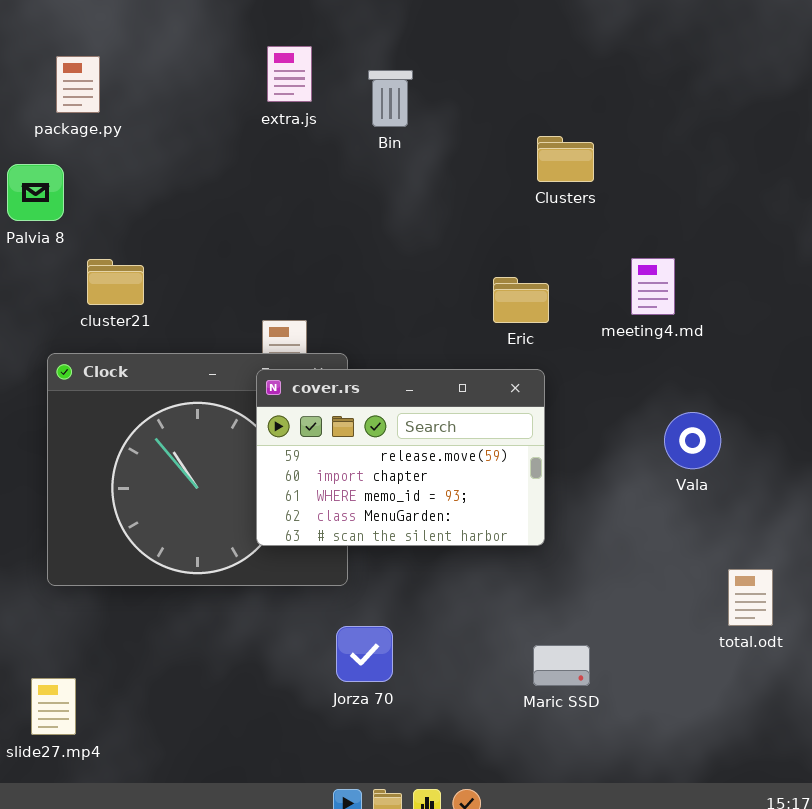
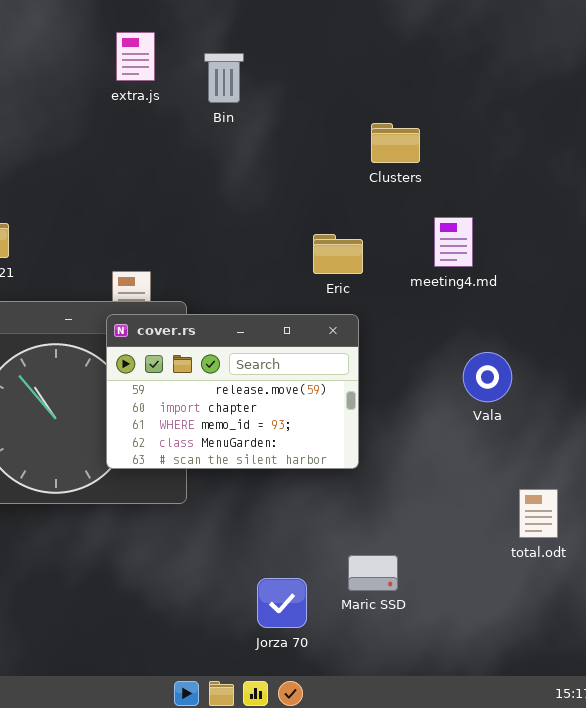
Clusters: [537,136,594,182] -> [371,123,420,163], moved
Jorza 70: [336,626,393,682] -> [257,578,307,628], moved

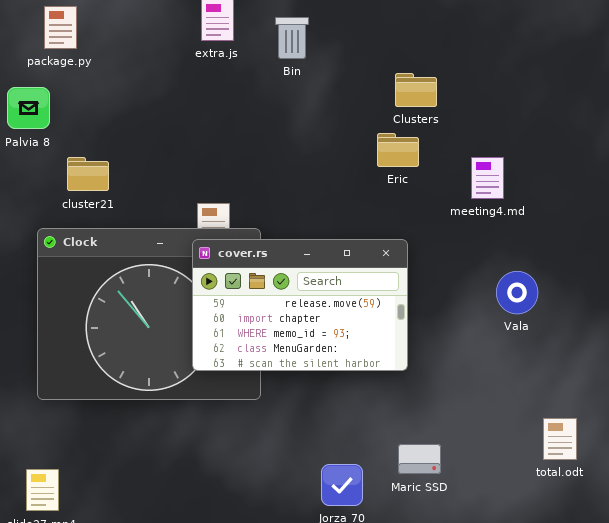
Clusters: [371,123,420,163] -> [395,73,437,107], moved
Eric: [313,234,363,274] -> [377,133,419,167], moved
total.odt: [519,489,558,538] -> [543,418,577,460], moved

